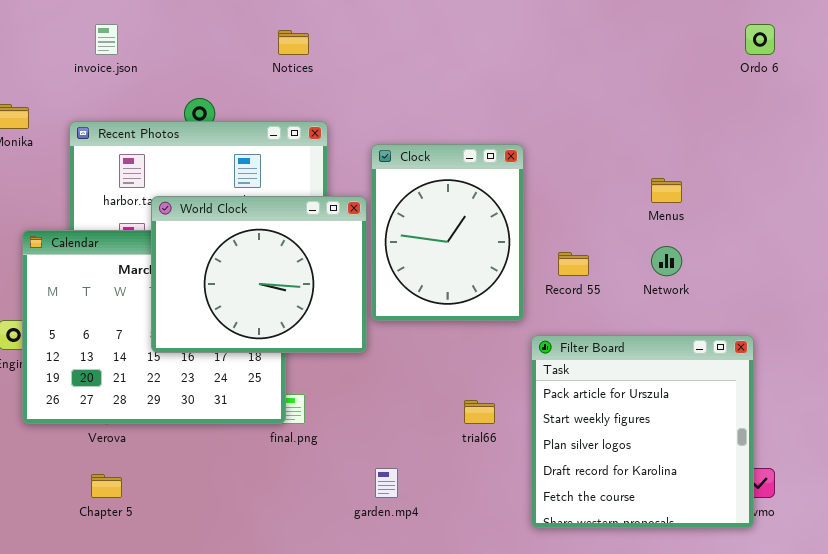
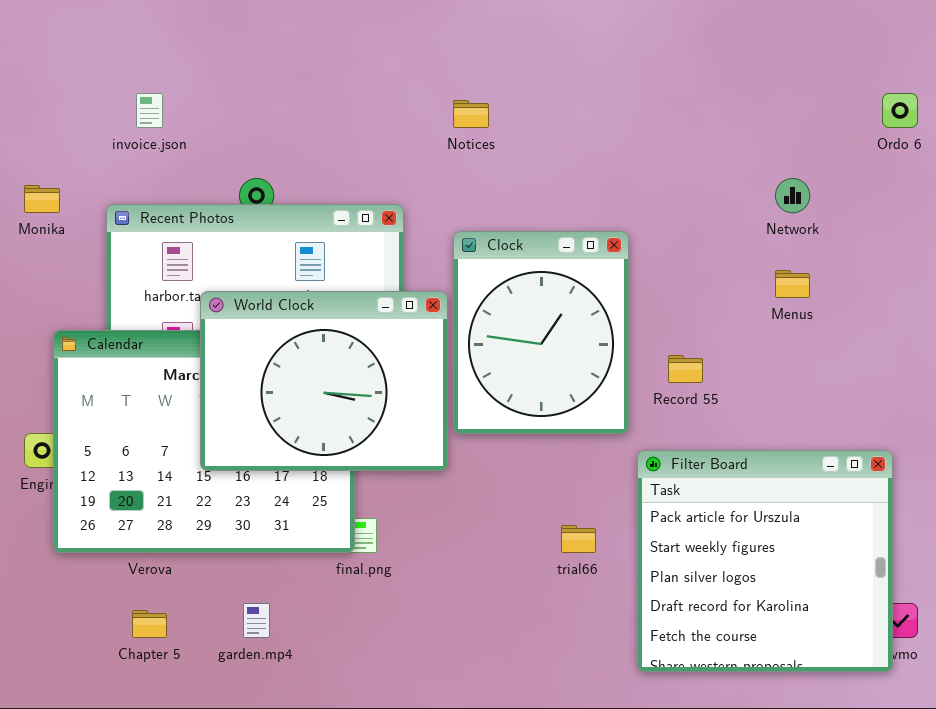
Notices: [278,30,309,55] -> [453,100,489,128], moved
Network: [651,246,682,276] -> [775,178,810,213], moved
garden.mp4: [375,468,398,498] -> [243,603,270,638], moved

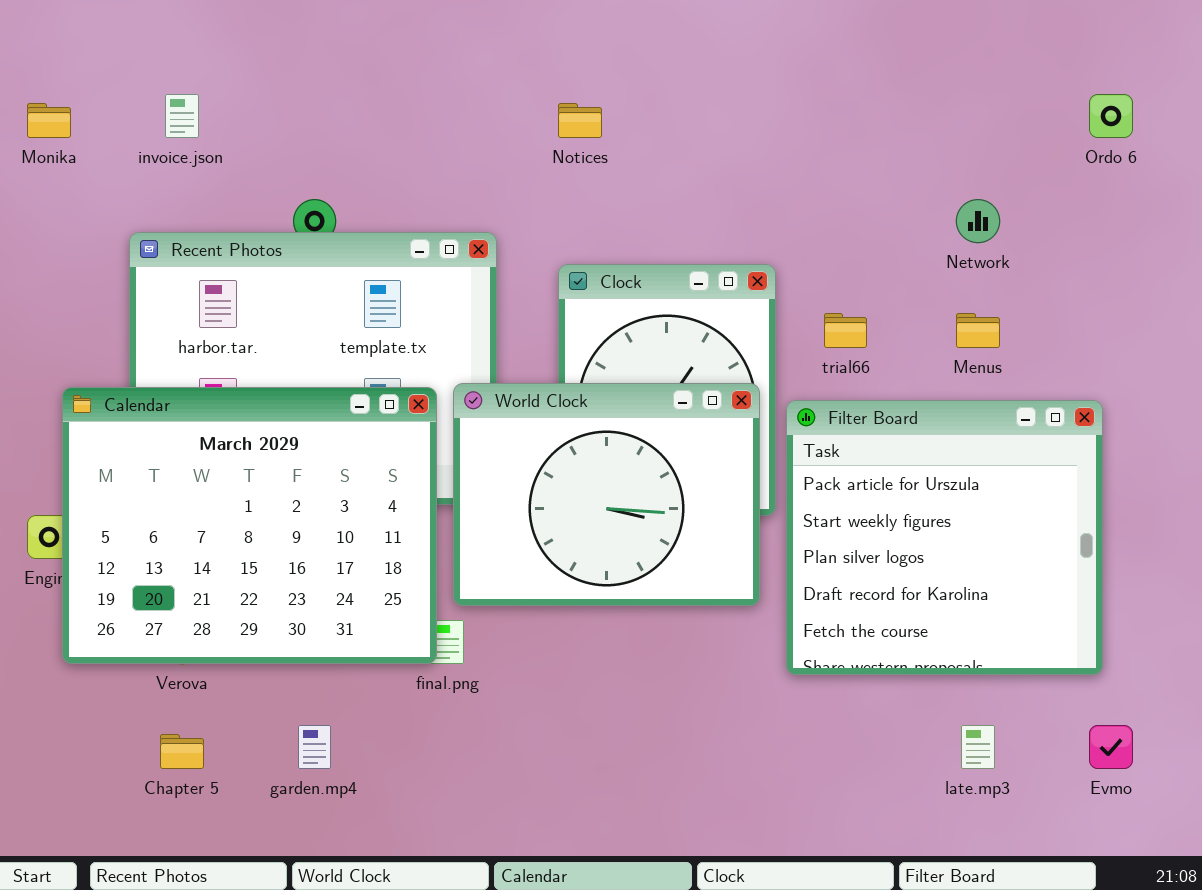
Monika: [24,185,60,213] -> [27,103,71,138], moved
World Clock: [200,291,448,471] -> [453,383,760,606], moved
Filter Board: [637,450,893,672] -> [786,400,1103,675], moved
trial66: [561,525,596,553] -> [824,313,867,348], moved

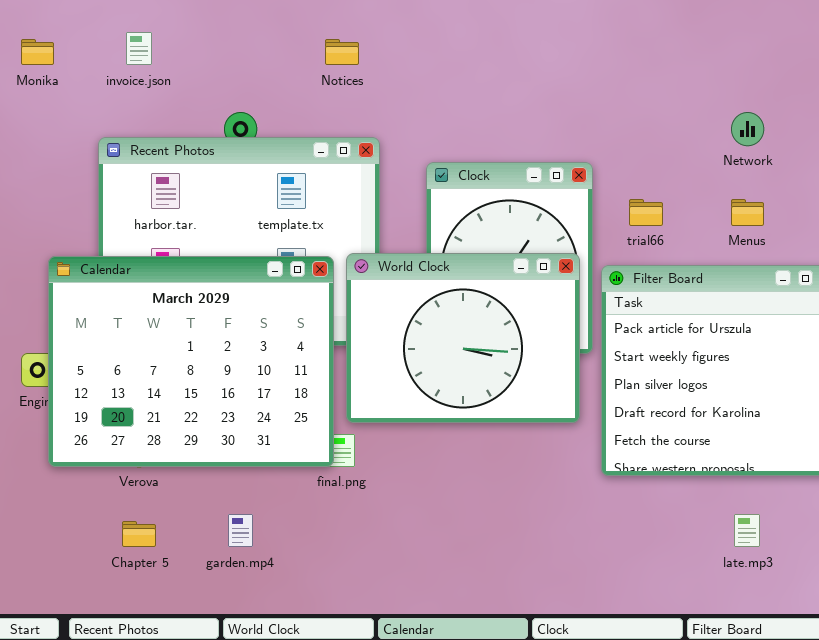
Notices: [558,103,602,138] -> [325,39,359,65], moved

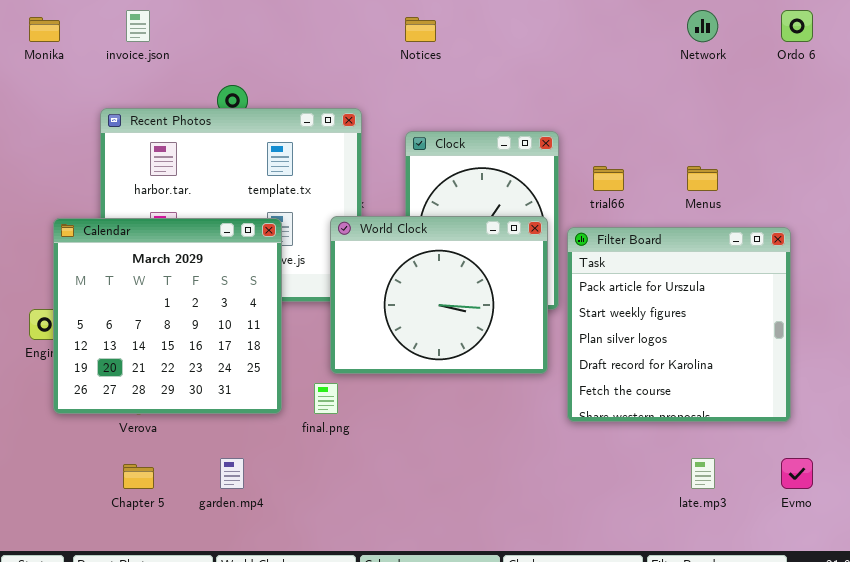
Notices: [325,39,359,65] -> [405,17,436,42], moved
Network: [731,112,764,146] -> [687,10,718,42], moved
Calendar: [48,256,334,467] -> [53,218,282,414], resized

